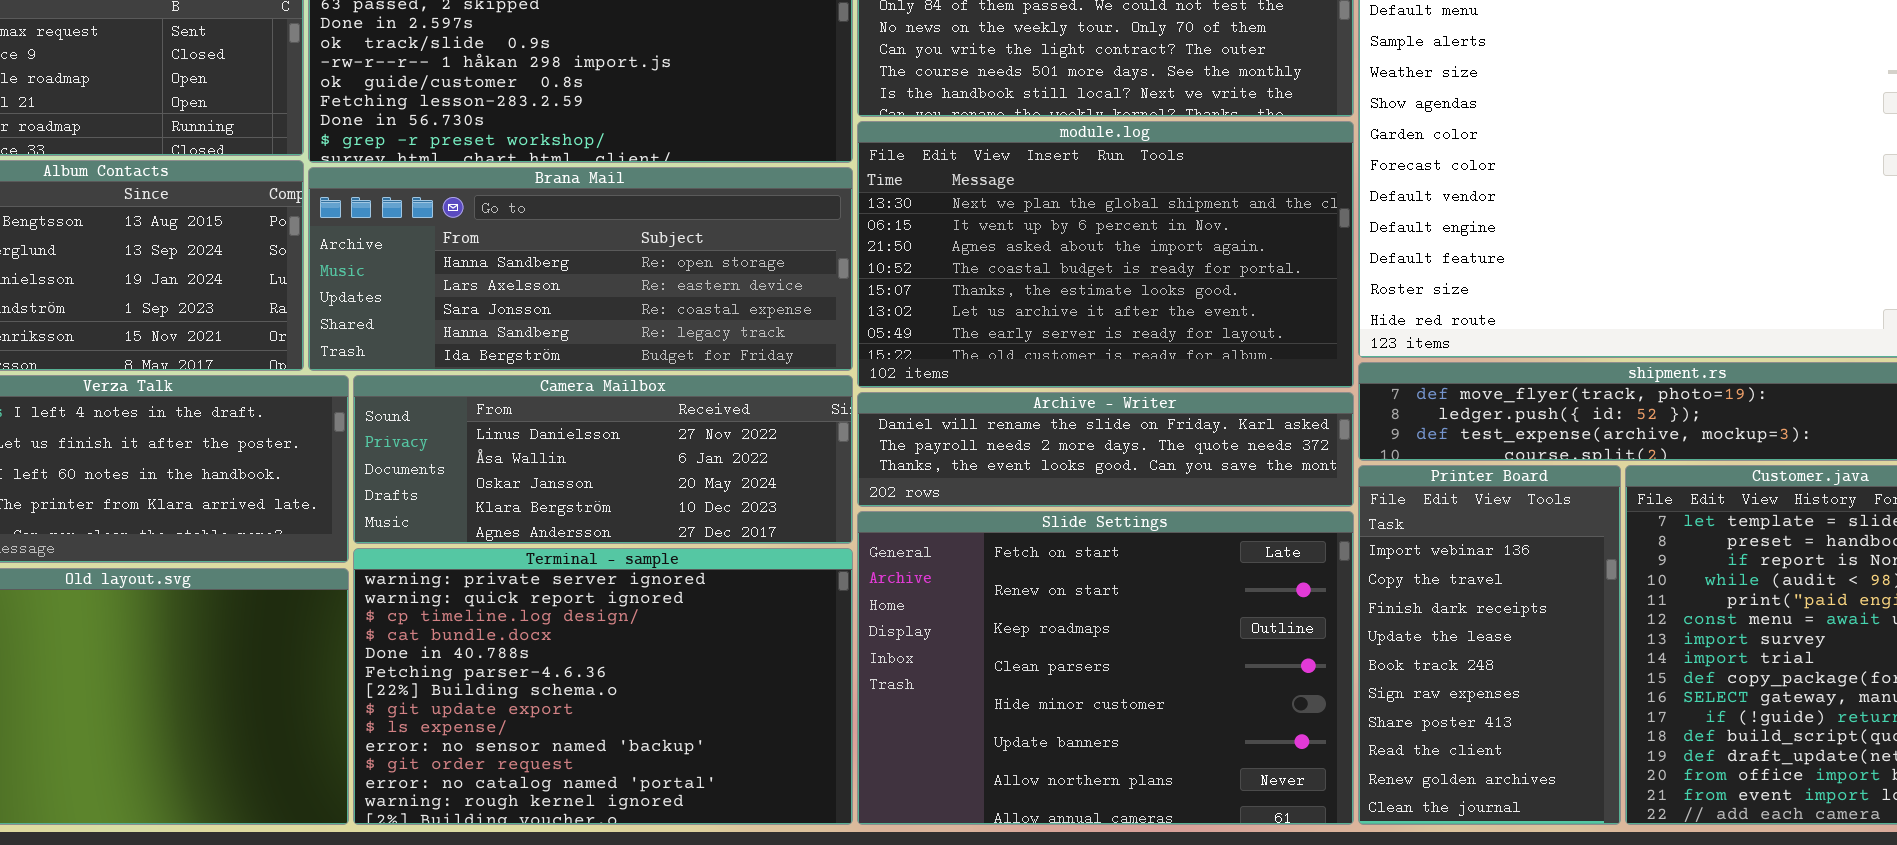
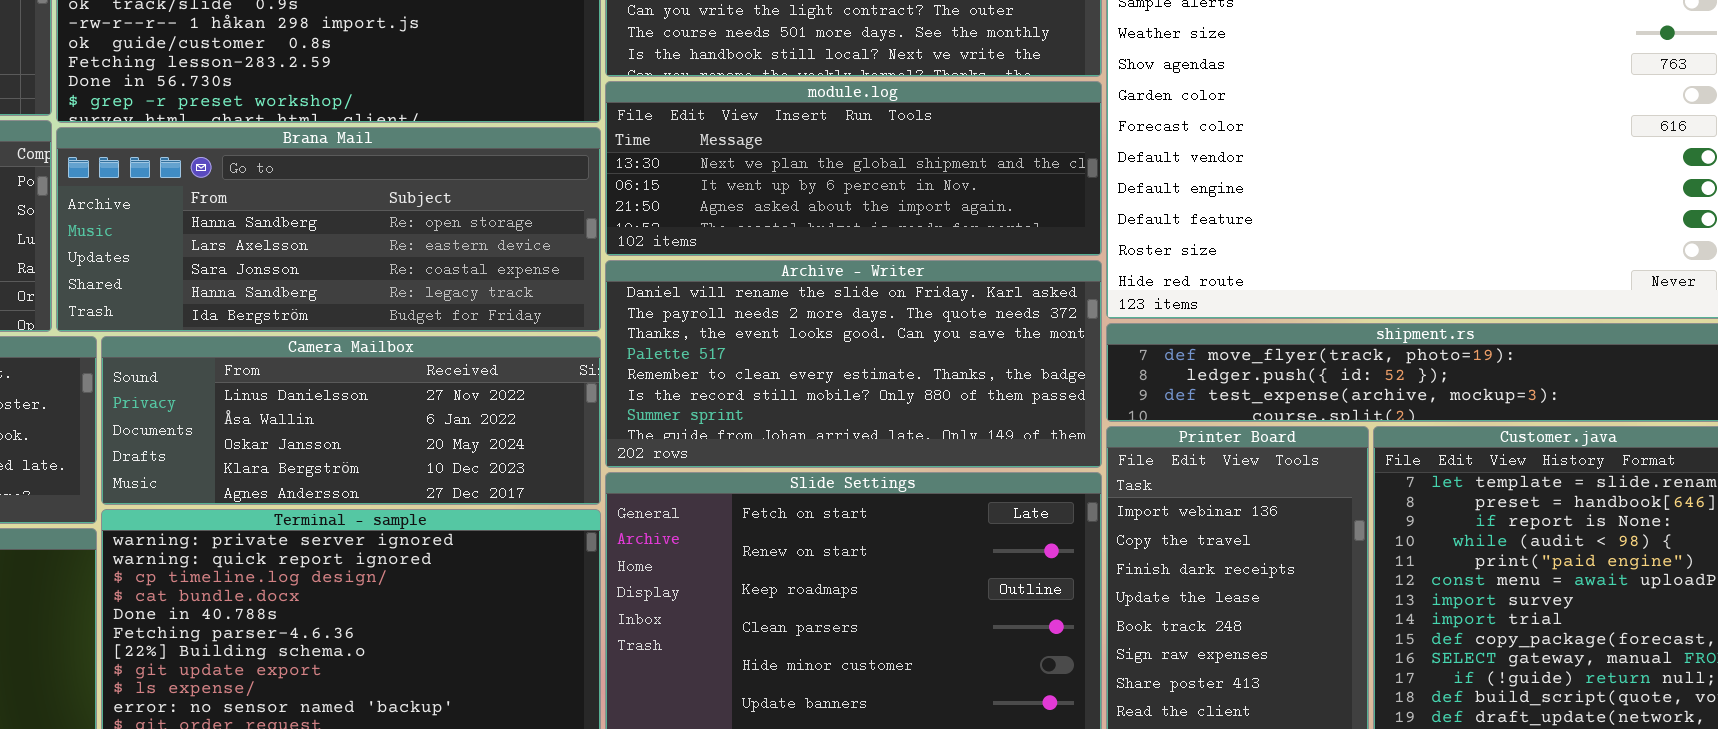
module.log: [857,121,1354,388] -> [605,81,1102,256], resized
Archive - Writer: [857,392,1354,507] -> [605,260,1102,468], resized

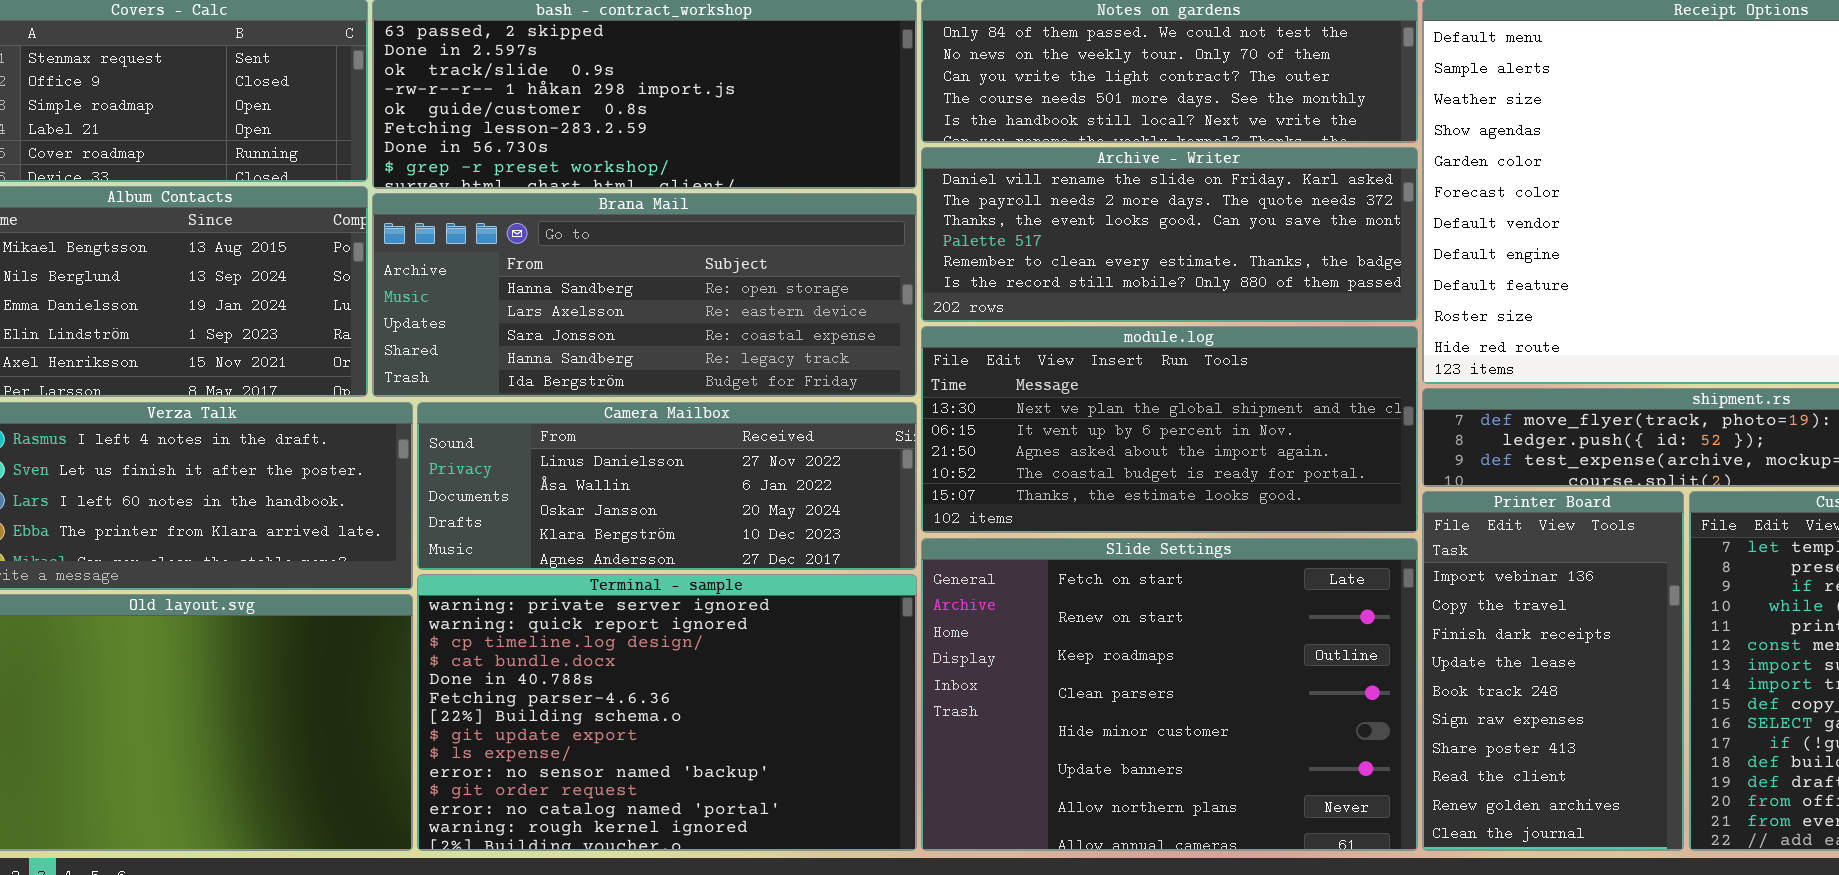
module.log: [605,81,1102,256] -> [921,326,1418,533], moved, resized
Archive - Writer: [605,260,1102,468] -> [921,147,1418,322], moved, resized

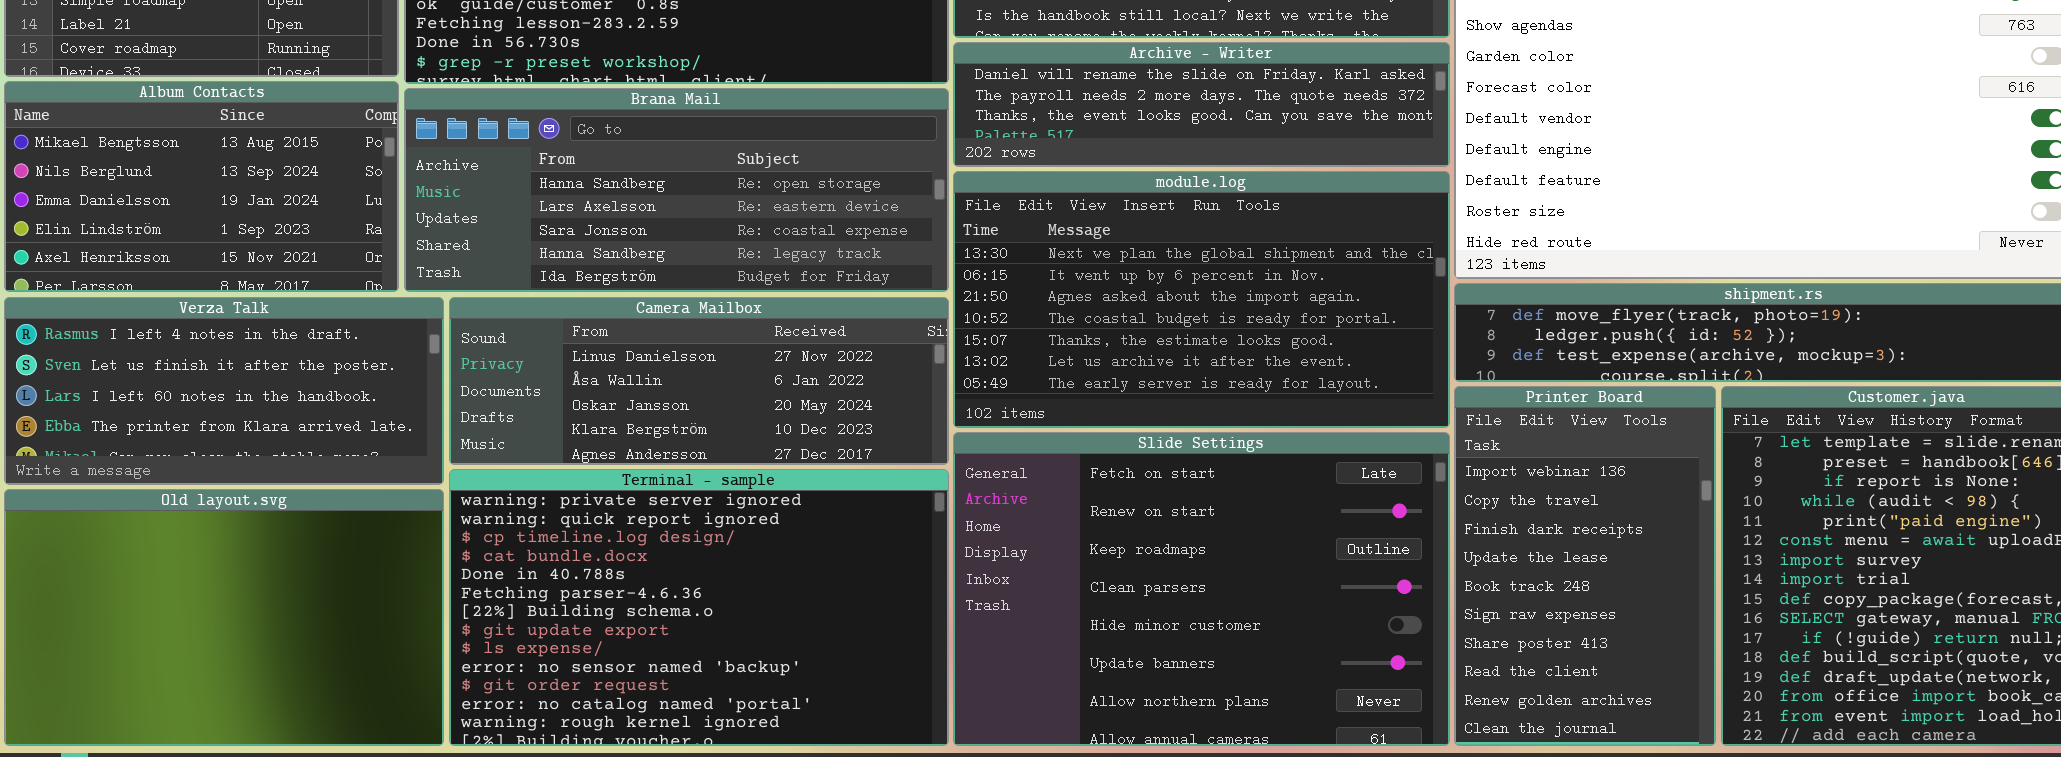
Archive - Writer: [921,147,1418,322] -> [953,42,1450,167], resized
module.log: [921,326,1418,533] -> [953,171,1450,428], resized

